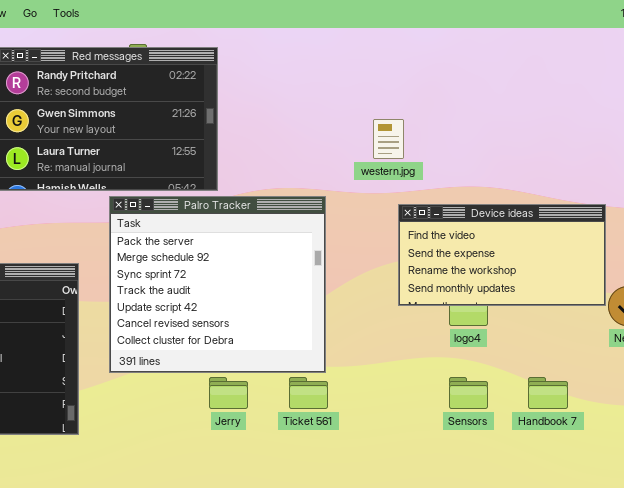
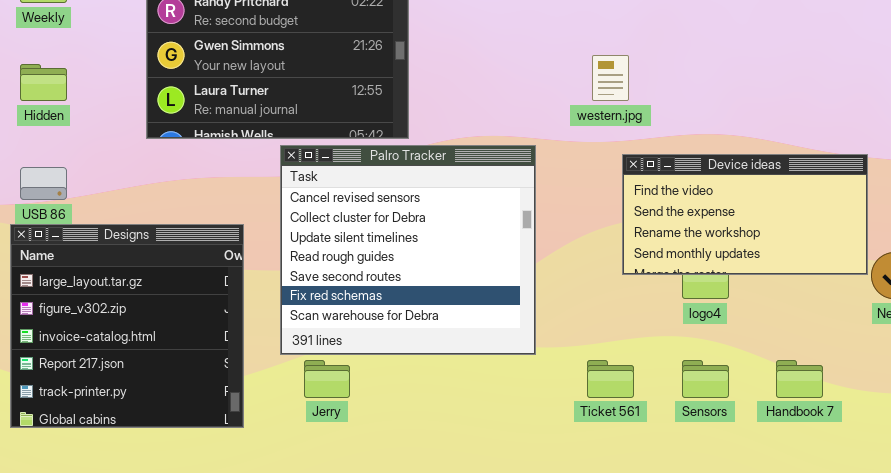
Palro Tracker: [109,196,326,373] -> [280,145,536,355], scrolled down 5 rows
Jerry: [209,377,248,409] -> [304,360,350,398], moved
Ticket 561: [289,377,328,409] -> [587,360,634,398], moved

